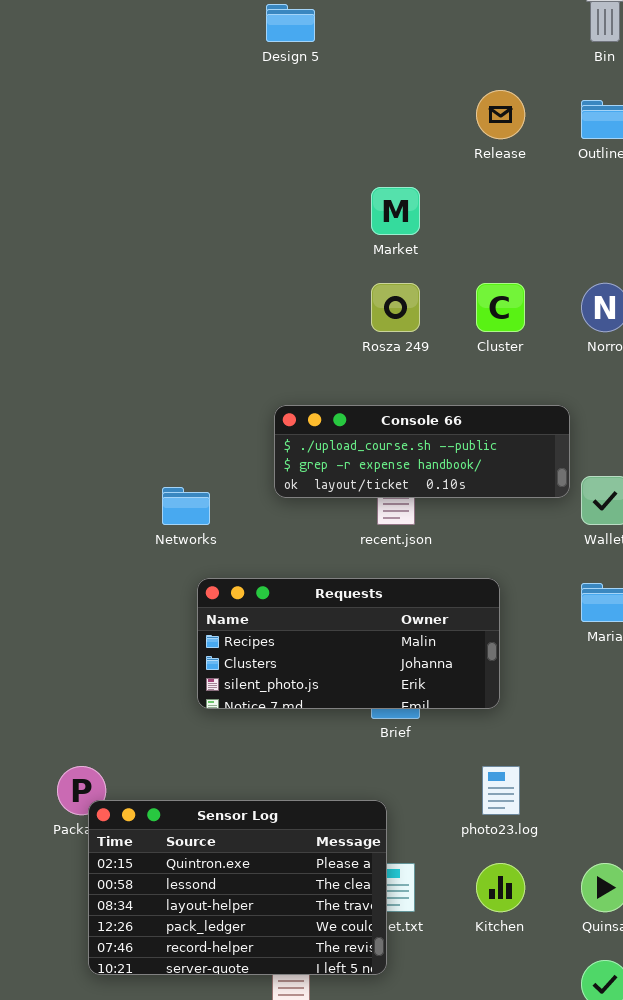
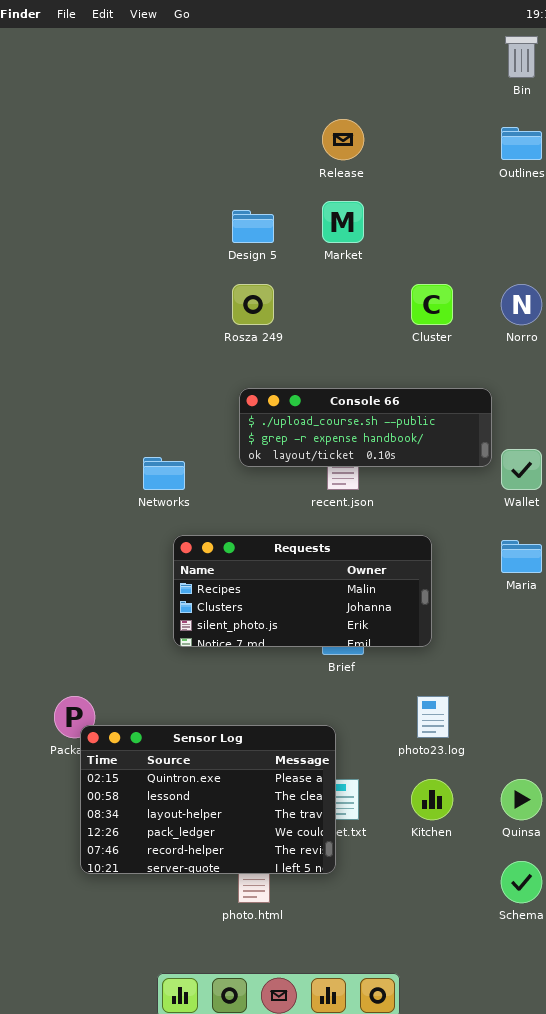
Design 5: [266,4,315,42] -> [232,210,274,243], moved
Release: [476,90,525,139] -> [322,119,364,160], moved
Rosza 249: [371,283,420,332] -> [232,284,274,325], moved

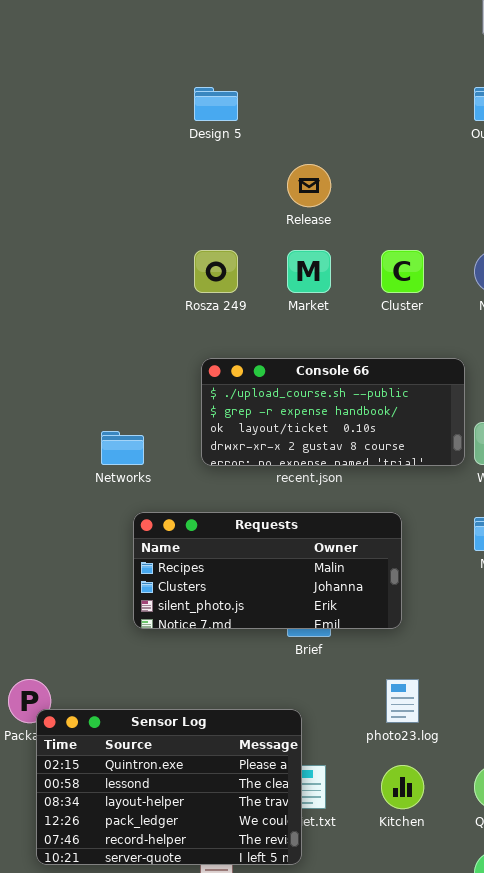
Release: [322,119,364,160] -> [287,164,331,207], moved
Market: [322,201,364,243] -> [287,250,331,293], moved
Design 5: [232,210,274,243] -> [194,87,238,121], moved
Console 66: [239,388,492,467] -> [201,358,465,466], resized

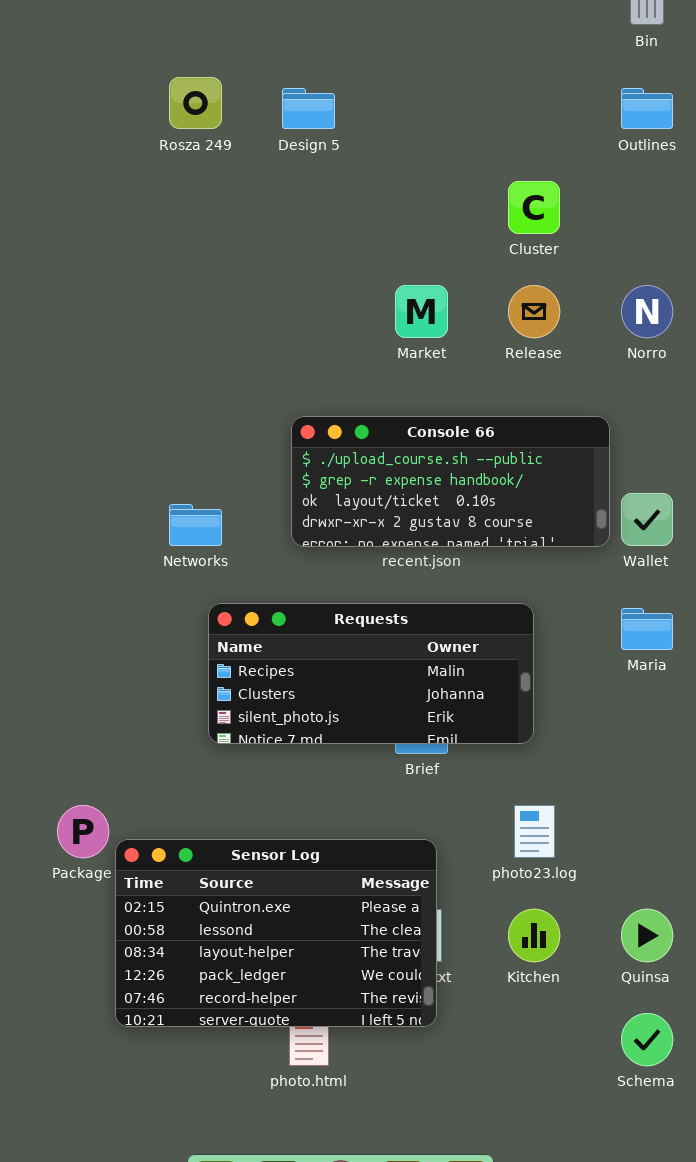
Release: [287,164,331,207] -> [508,285,560,338], moved
Rosza 249: [194,250,238,293] -> [169,77,222,129], moved
Cluster: [381,250,424,293] -> [508,181,560,234], moved
Sensor Log: [36,709,302,865] -> [115,839,437,1027], moved

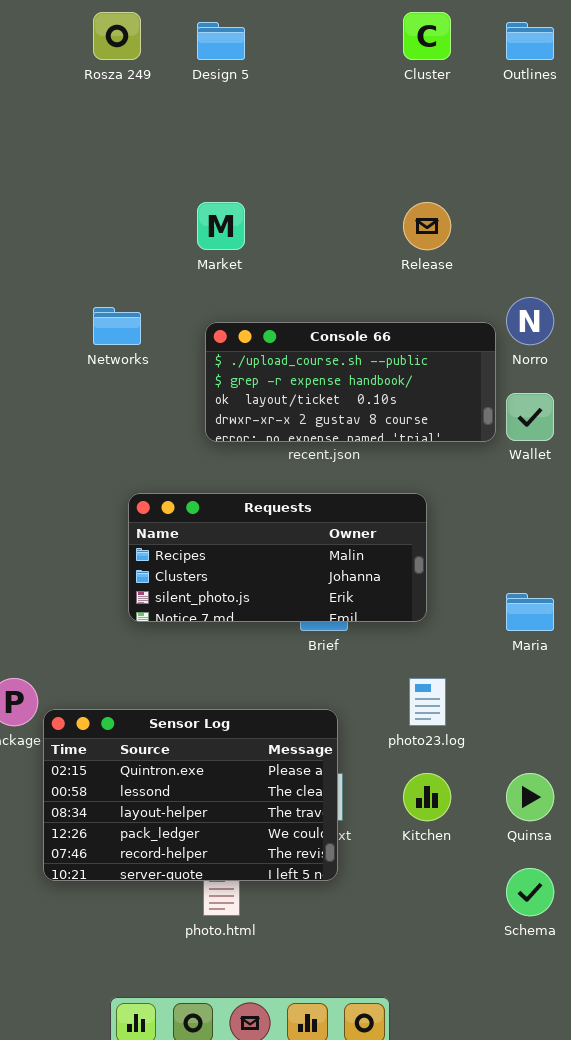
Cluster: [508,181,560,234] -> [403,12,451,60], moved
Market: [395,285,448,338] -> [197,202,245,250], moved
Norro: [621,285,673,338] -> [506,297,554,345], moved
Networks: [169,504,222,546] -> [93,307,141,345], moved
Maria: [621,608,673,650] -> [506,593,554,631], moved

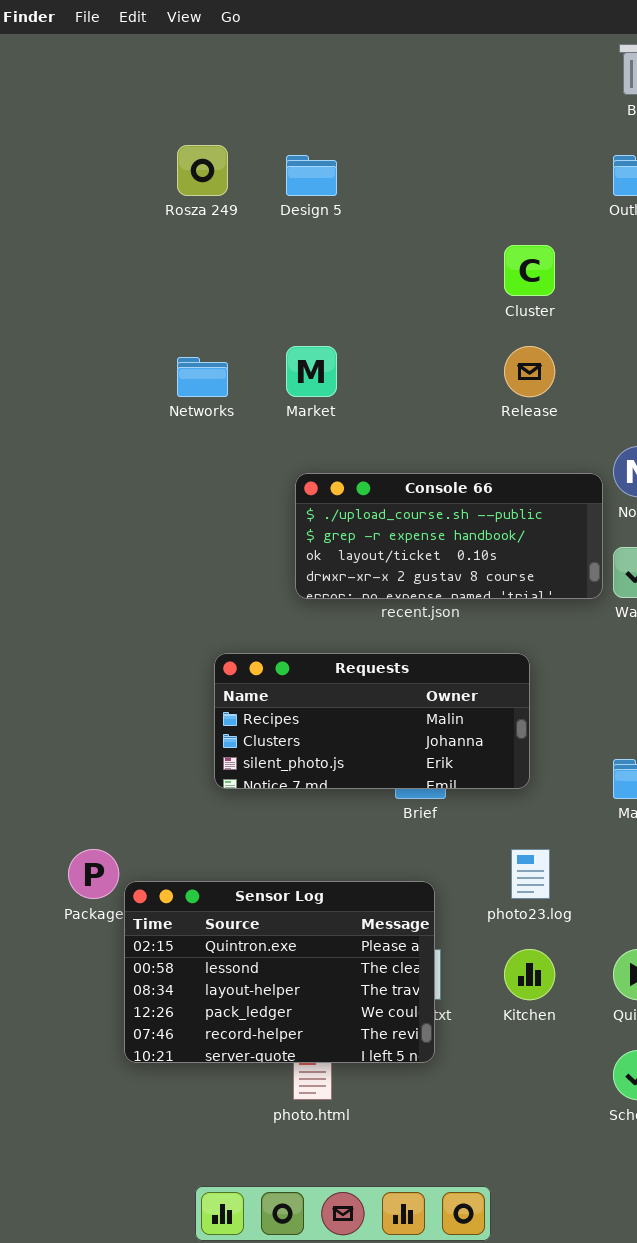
Cluster: [403,12,451,60] -> [504,245,555,296], moved
Networks: [93,307,141,345] -> [177,357,228,397], moved

